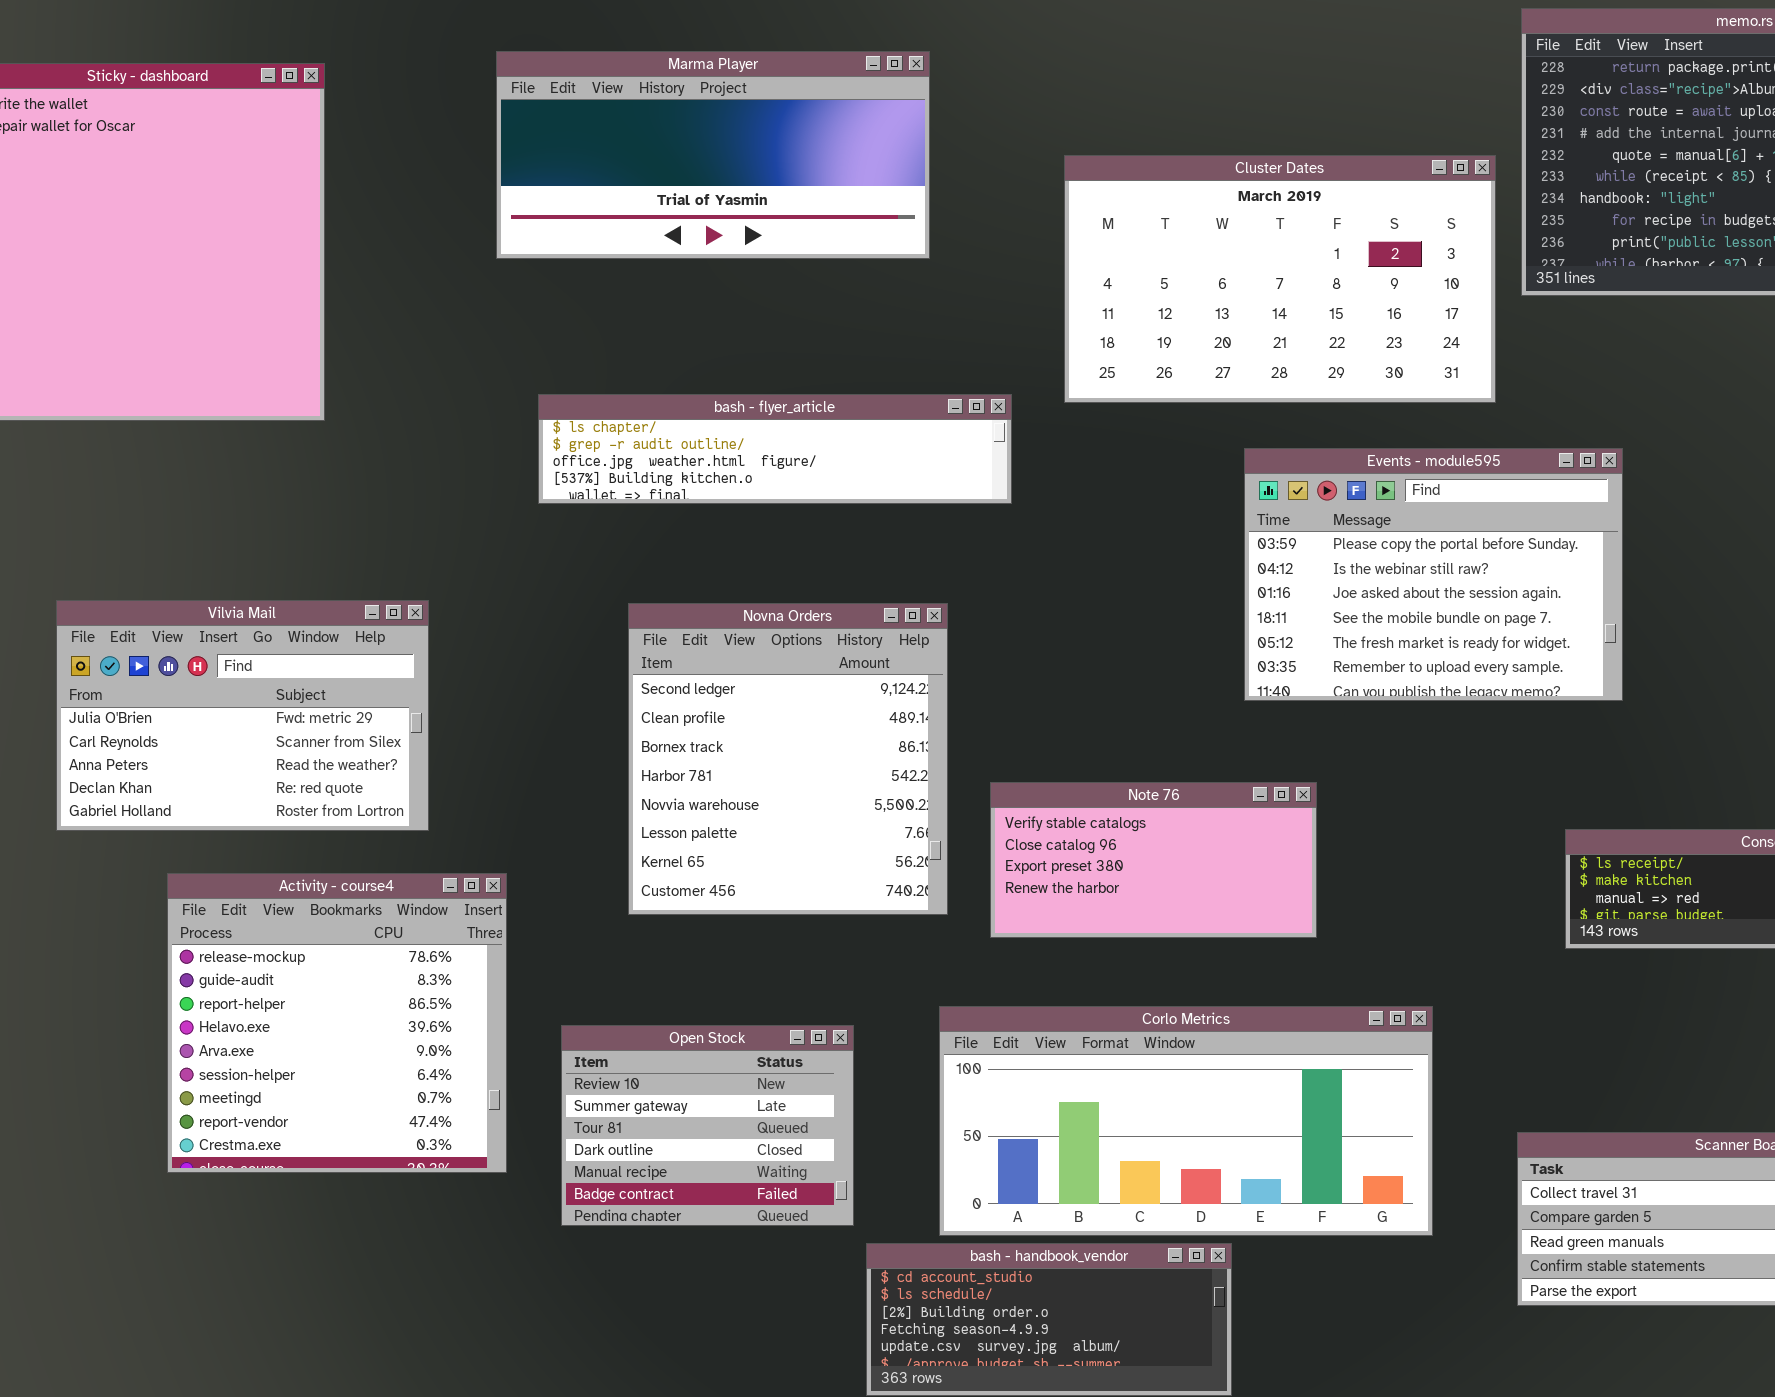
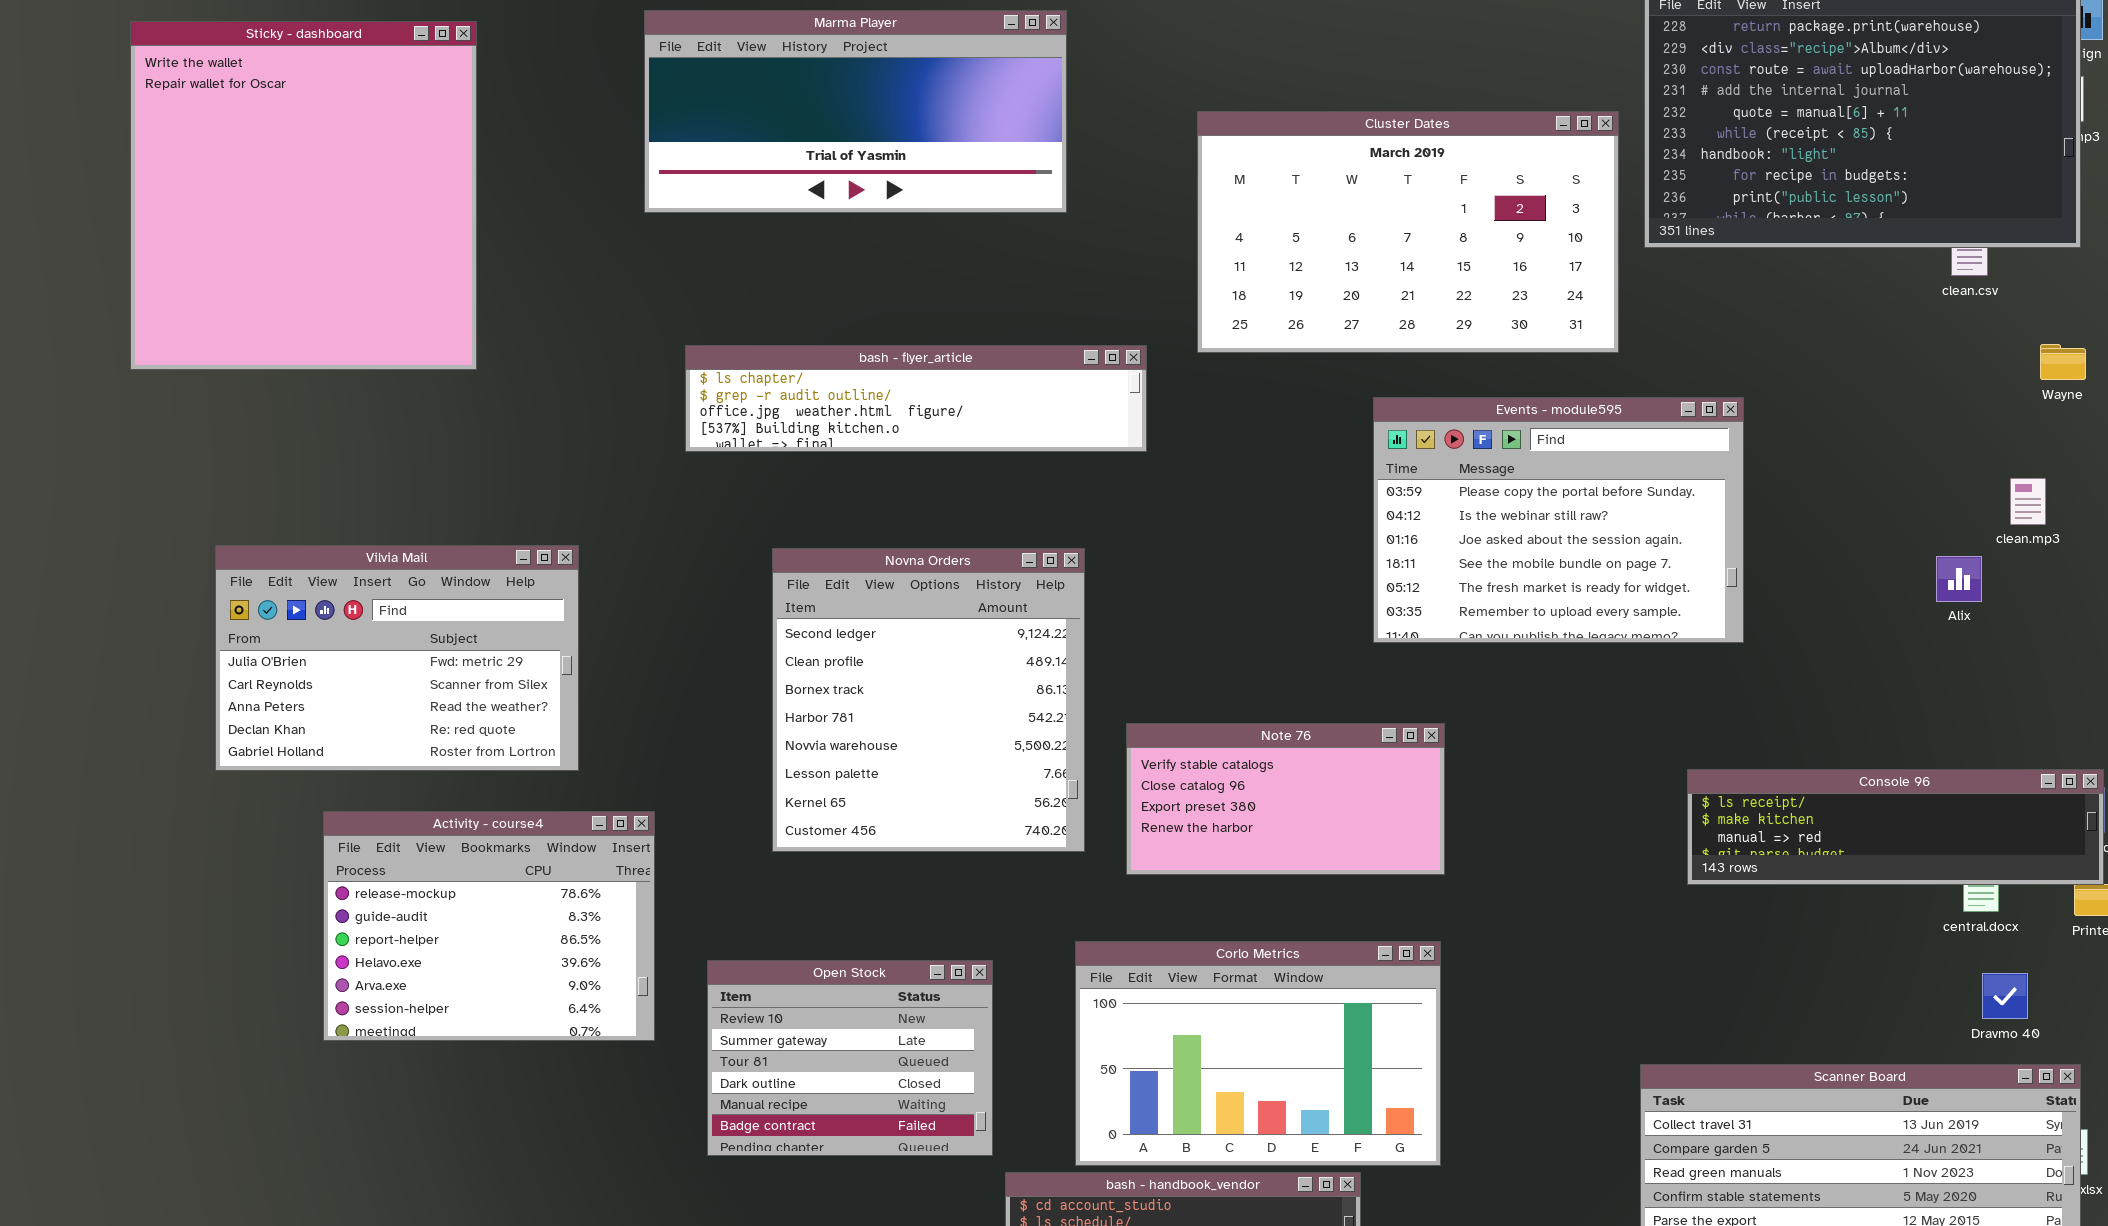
Activity - course4: [167,873,507,1173] -> [323,811,655,1041], resized
Corlo Metrics: [939,1006,1433,1236] -> [1075,941,1441,1166], resized

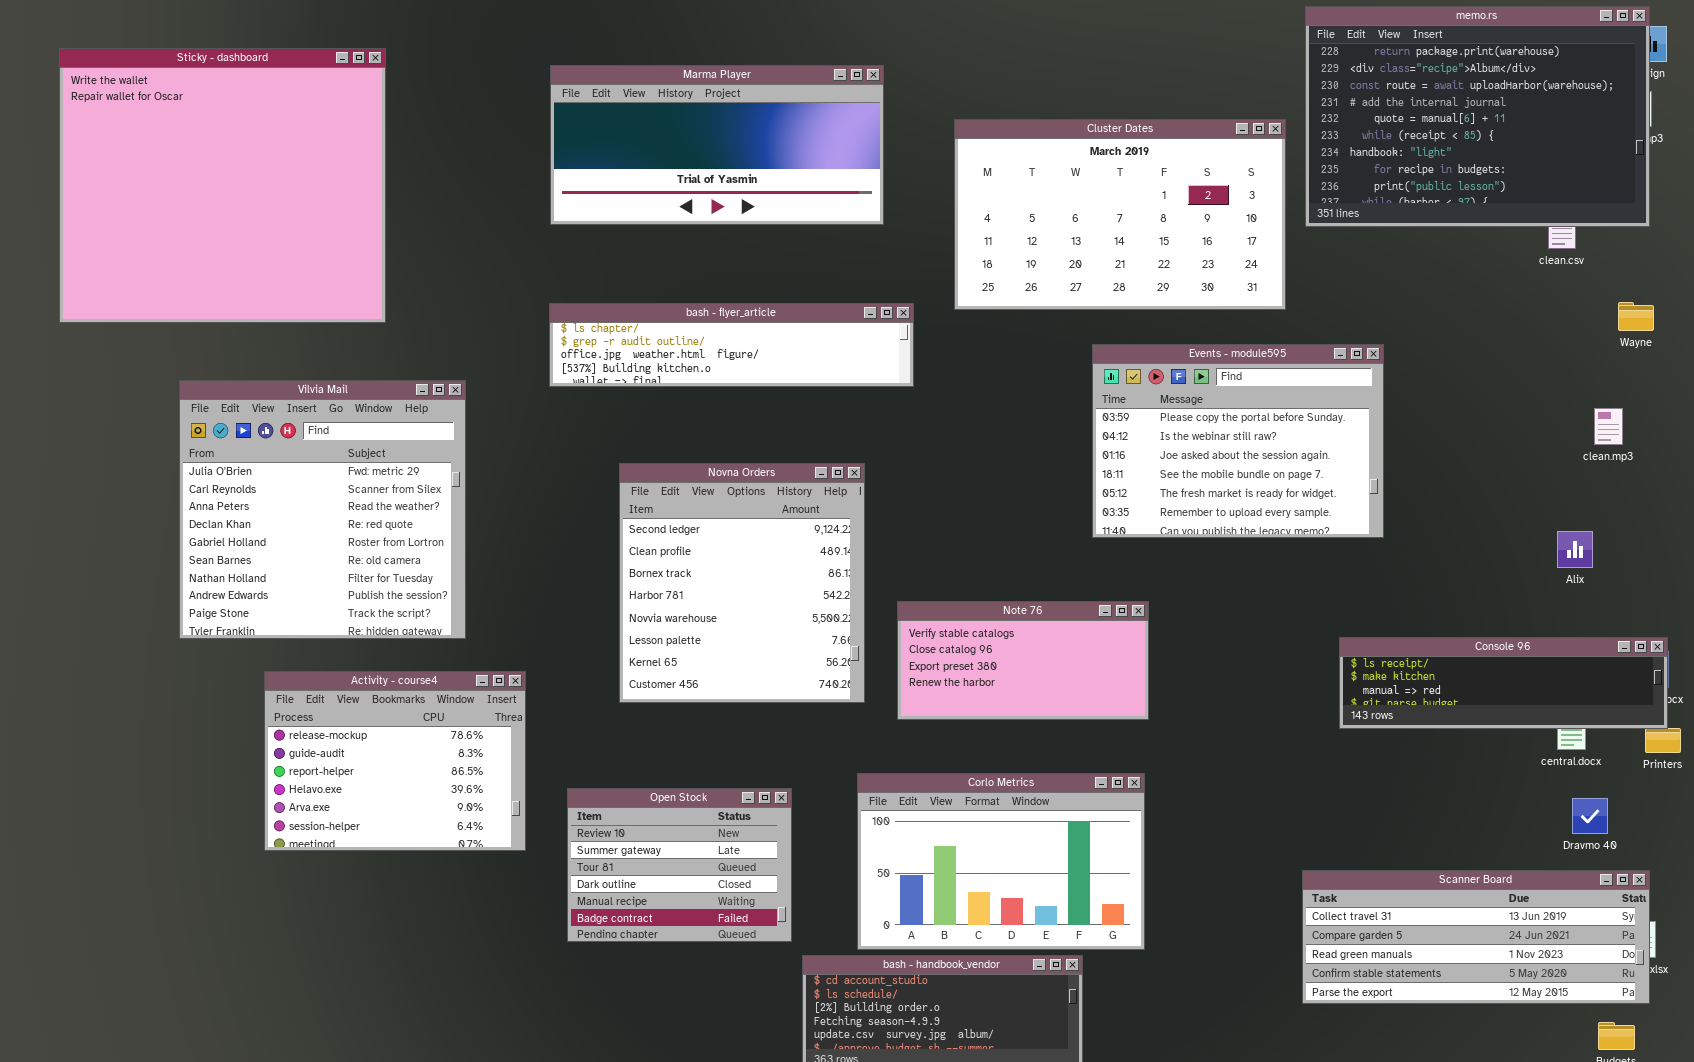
Marma Player: [644,10,1067,213] -> [550,65,884,225], moved
Sticky - dashboard: [130,21,477,370] -> [59,48,386,323], resized
Vilvia Mail: [215,545,579,771] -> [179,380,466,639], resized
Alix: [1936,556,1982,602] -> [1557,531,1593,568], moved

